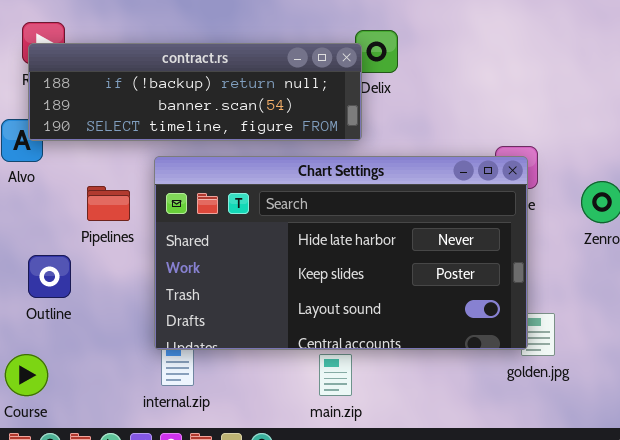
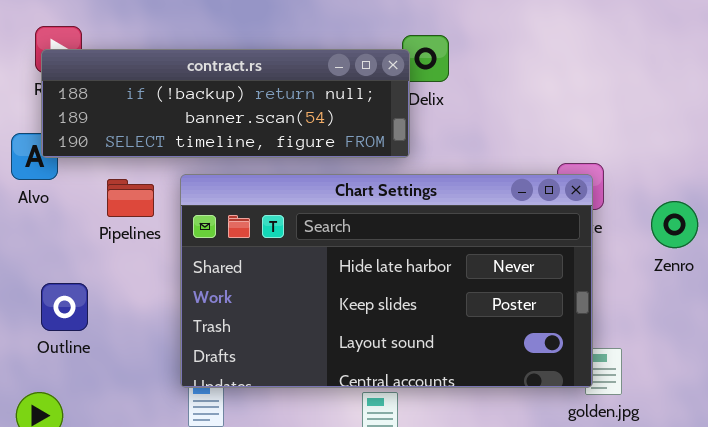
Pipelines: [87,186,130,221] -> [107,179,154,217], moved

